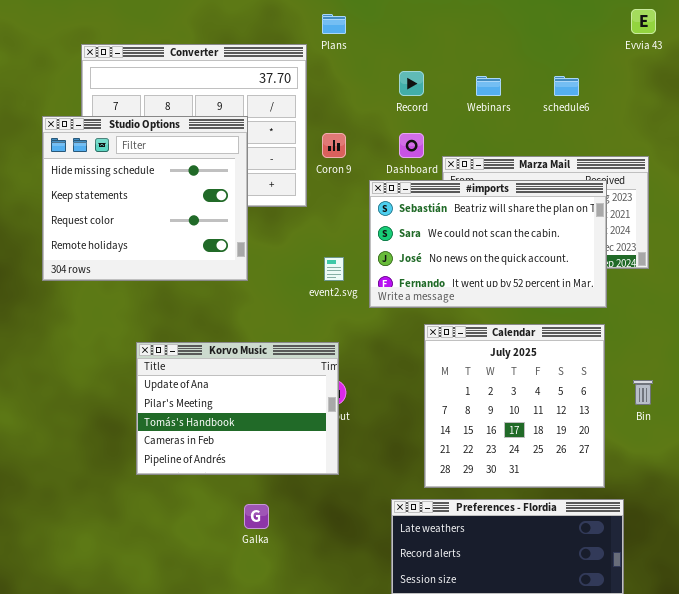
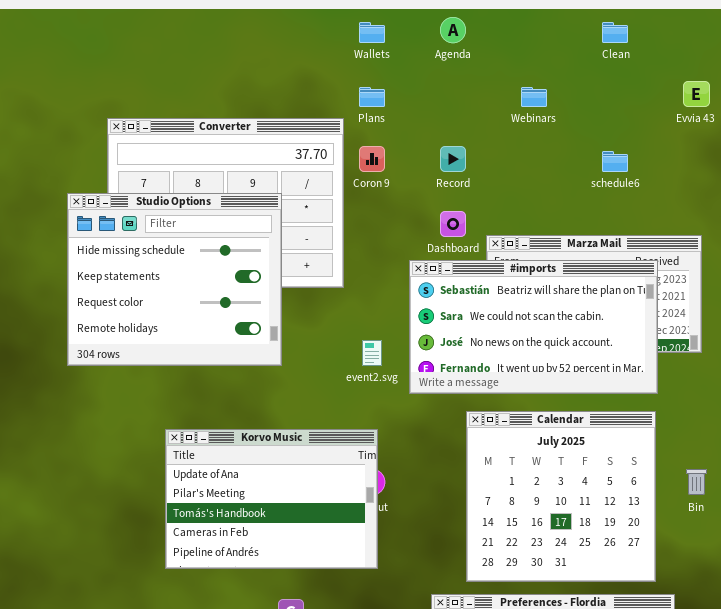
Webinars: [476,76,501,96] -> [521,87,547,107], moved
Coron 9: [322,133,346,158] -> [359,146,385,172], moved

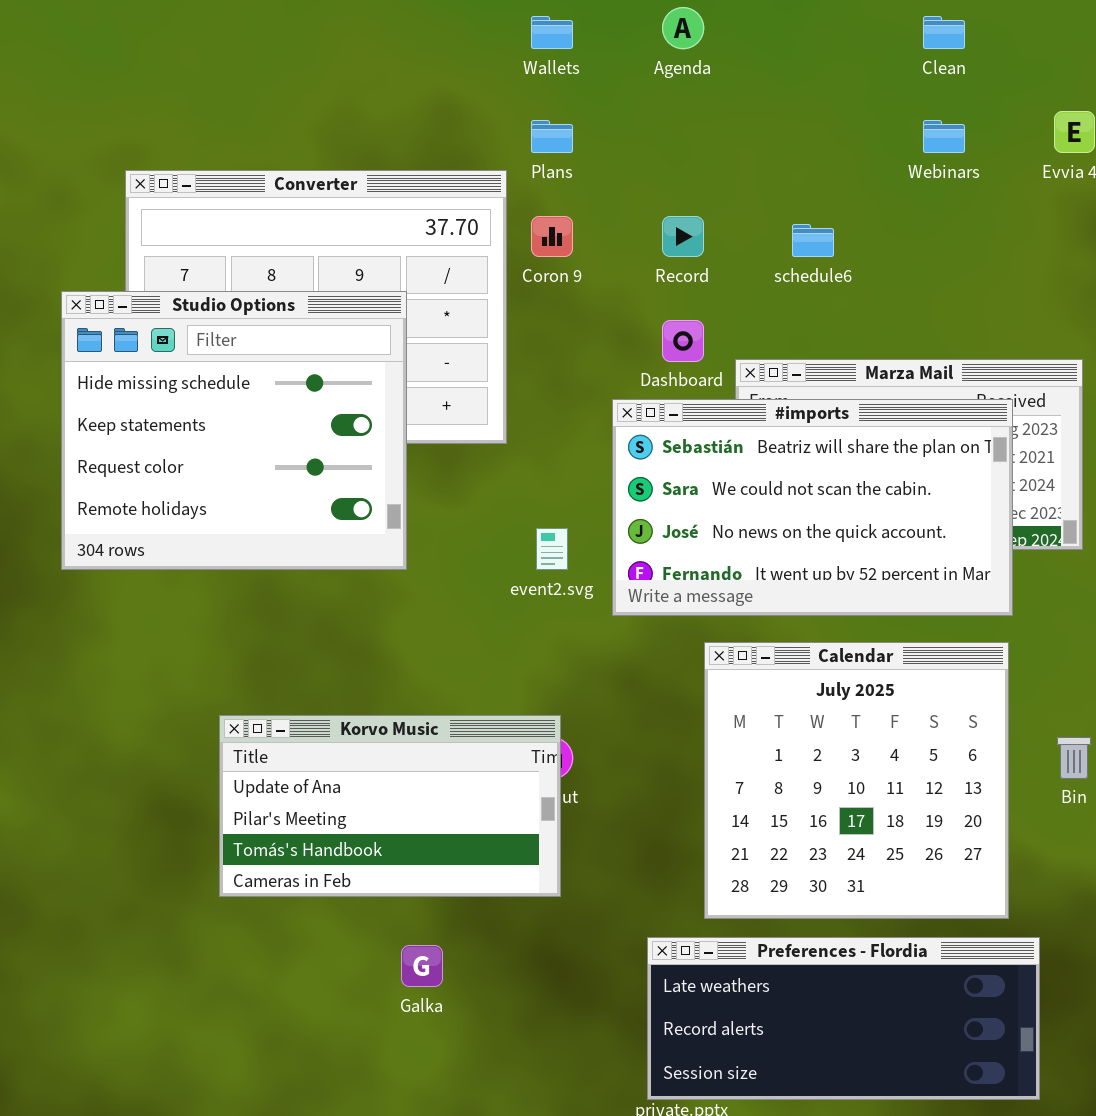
Webinars: [521,87,547,107] -> [923,120,965,153], moved
schedule6: [602,151,628,172] -> [792,224,834,257], moved
Korvo Music: [165,429,378,569] -> [219,715,561,897], resized

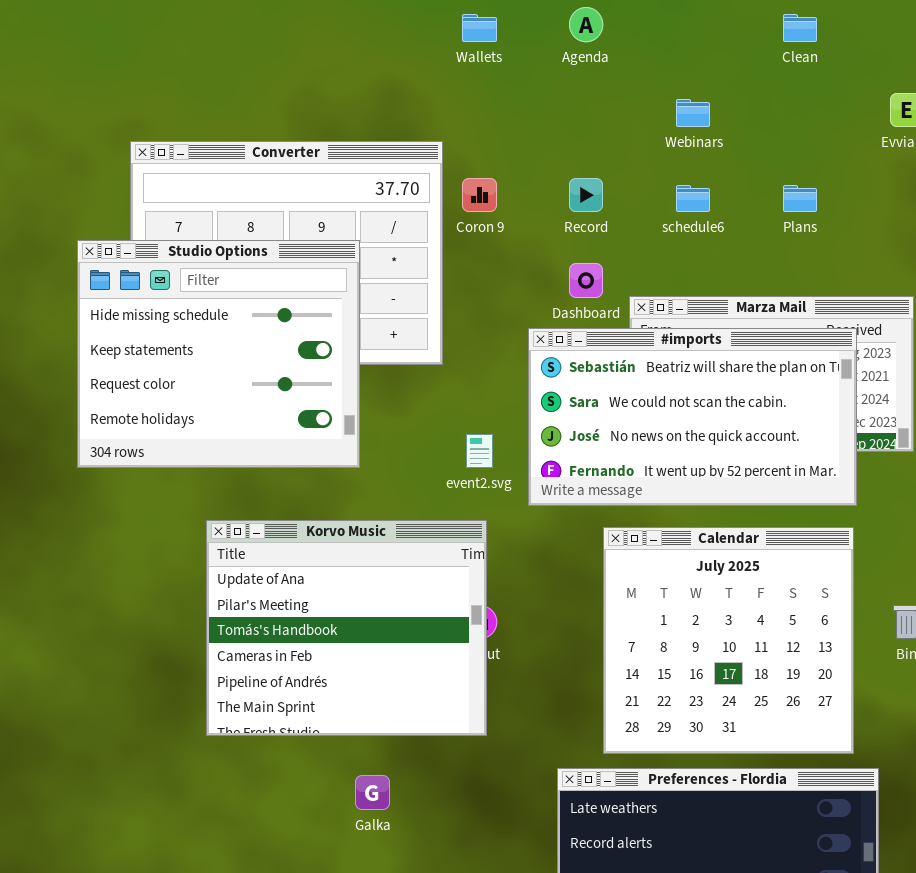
Plans: [531,120,573,153] -> [783,185,817,212], moved
Webinars: [923,120,965,153] -> [676,99,710,127], moved
Korvo Music: [219,715,561,897] -> [206,520,487,736], resized

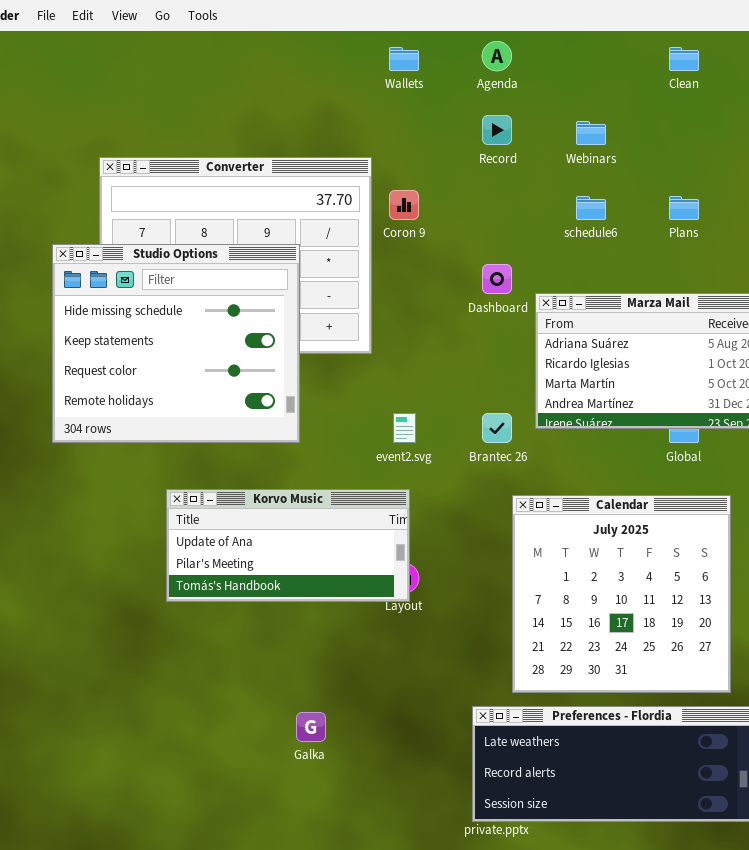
Record: [569,178,603,212] -> [482,115,512,145], moved
#imports: [528,328,857,506] -> none, closed
Korvo Music: [206,520,487,736] -> [166,489,410,602], resized

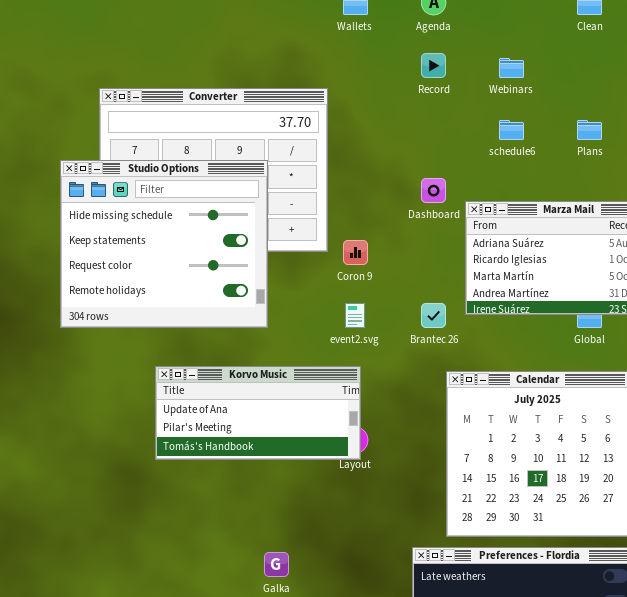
Coron 9: [389,190,419,220] -> [343,240,368,265], moved

